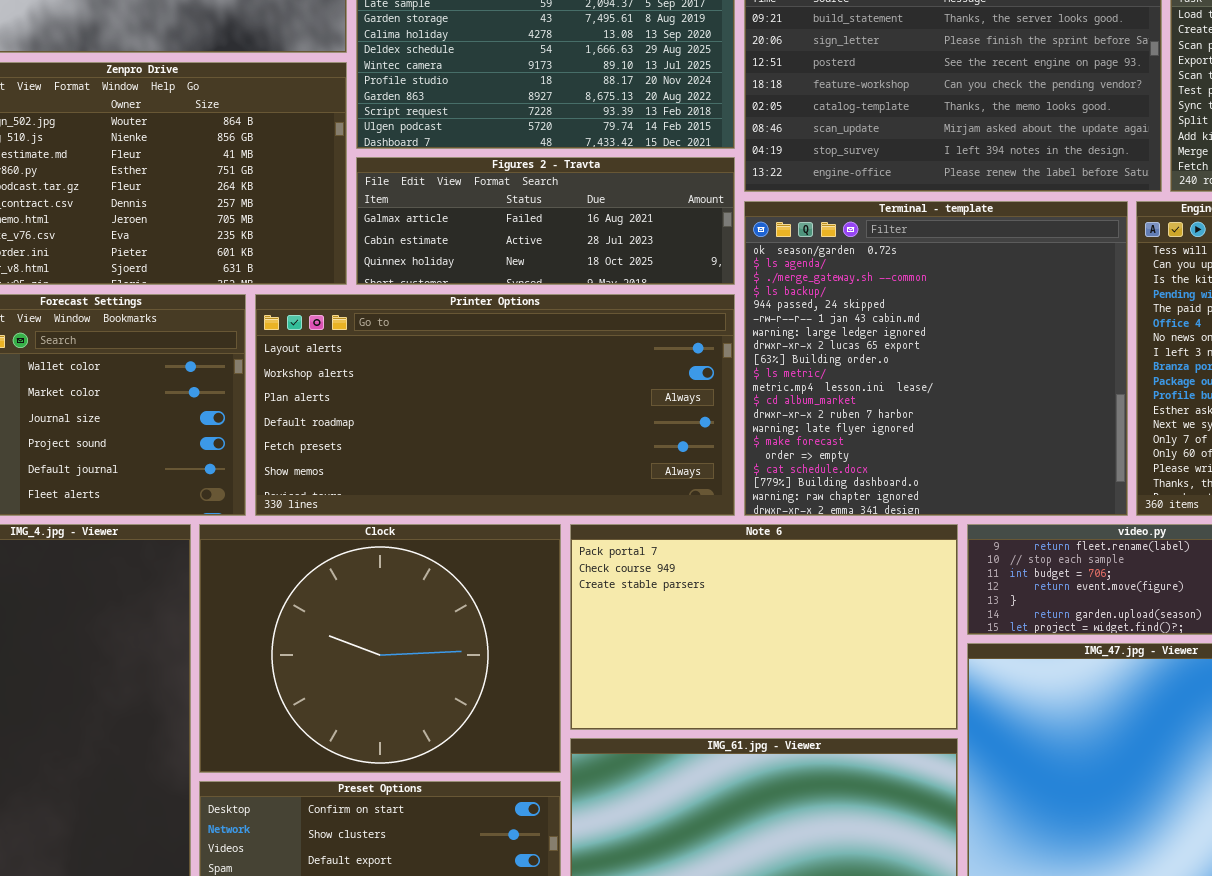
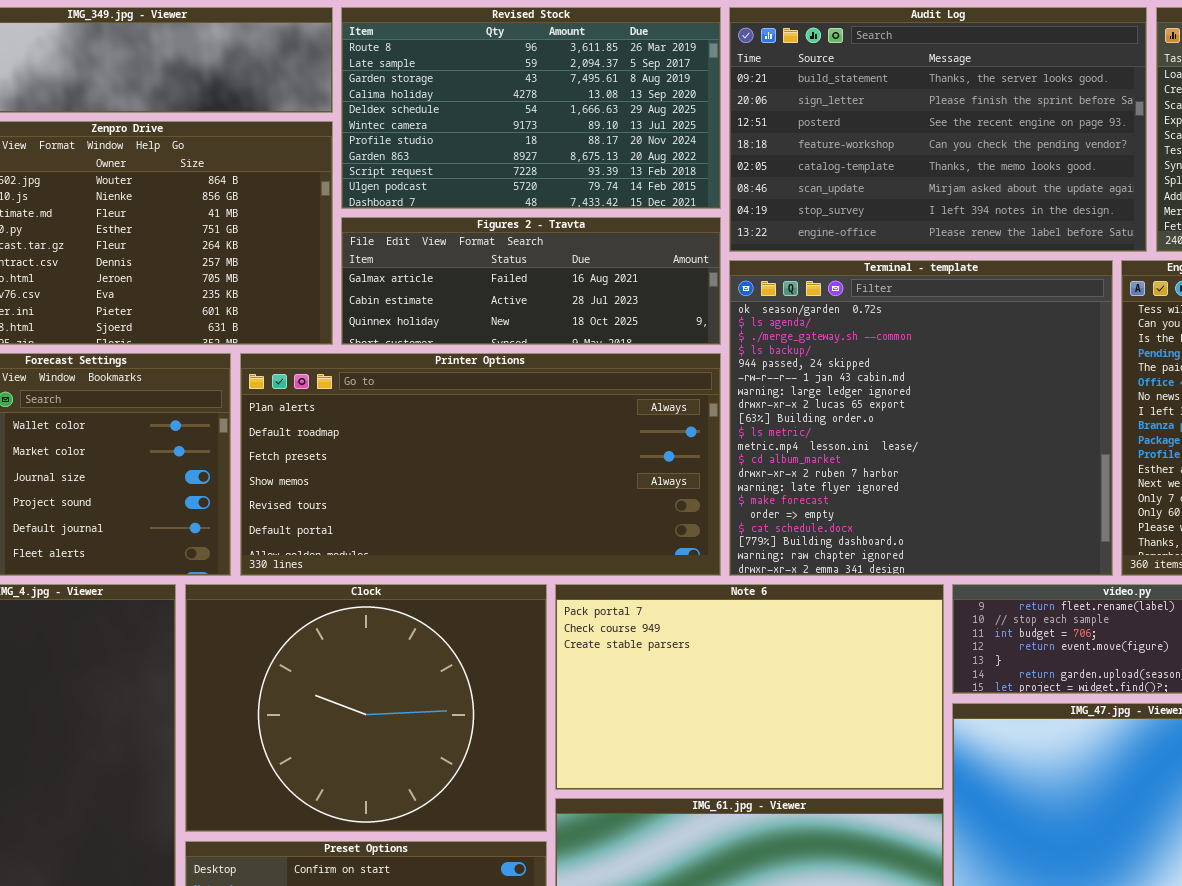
Printer Options: [255,294,735,516] -> [240,353,721,576], scrolled down 2 rows

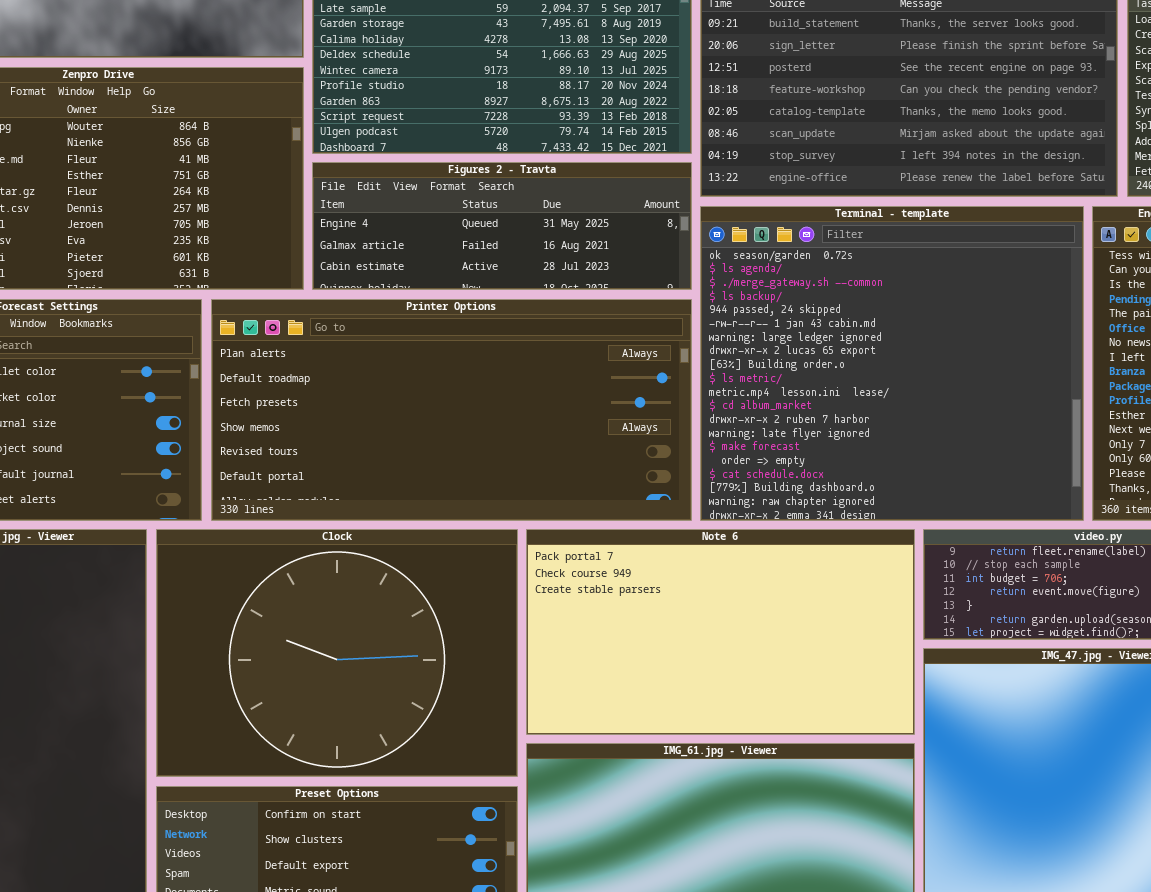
Figures 2 - Travta: [341,217,721,345] -> [312,162,692,290], scrolled up 1 row

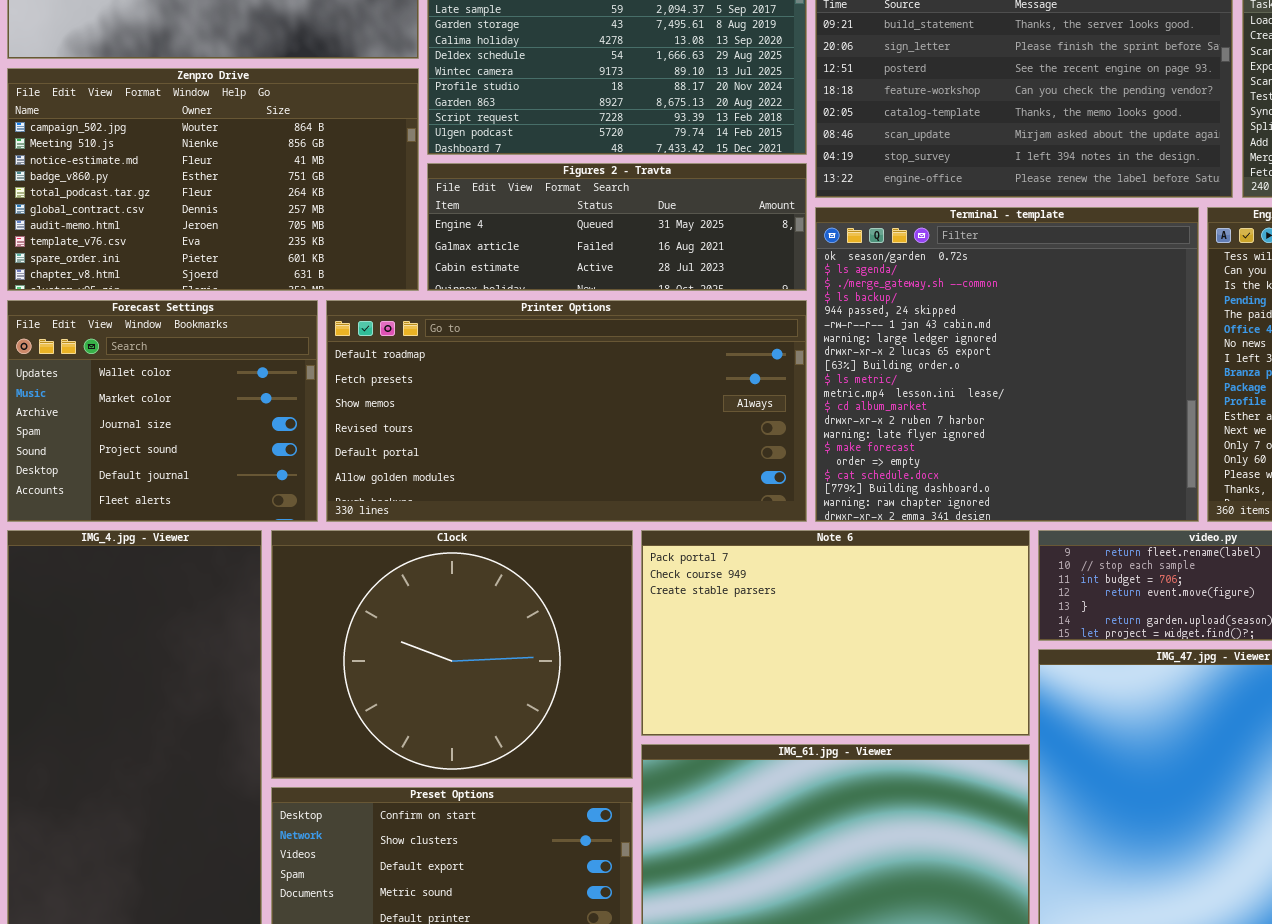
Printer Options: [211,299,692,521] -> [326,300,807,522], scrolled down 1 row

